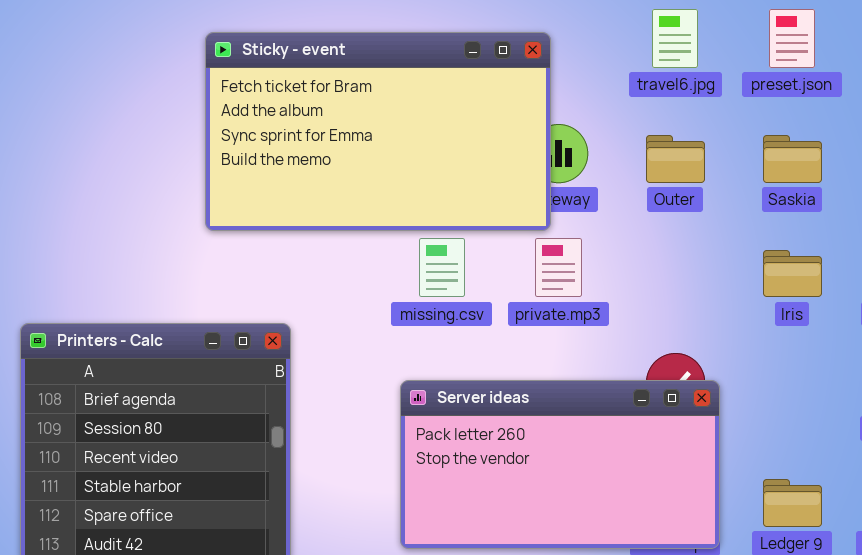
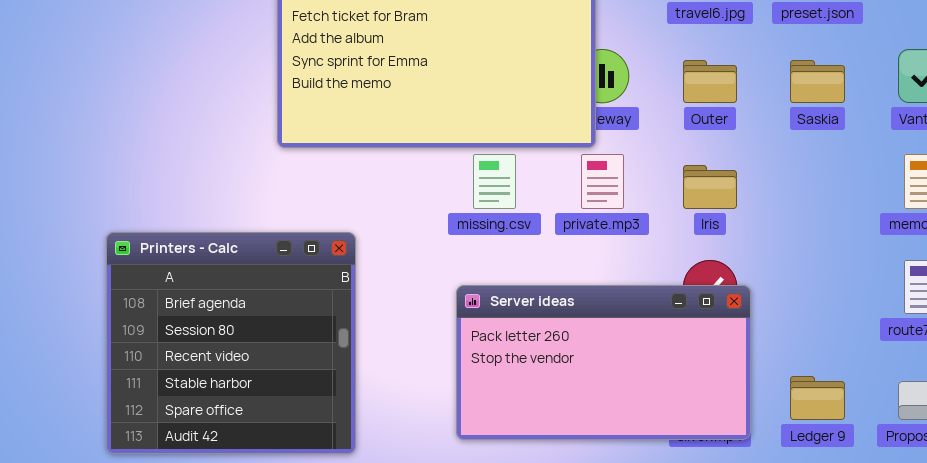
Iris: [763,250,822,297] -> [683,165,737,209], moved

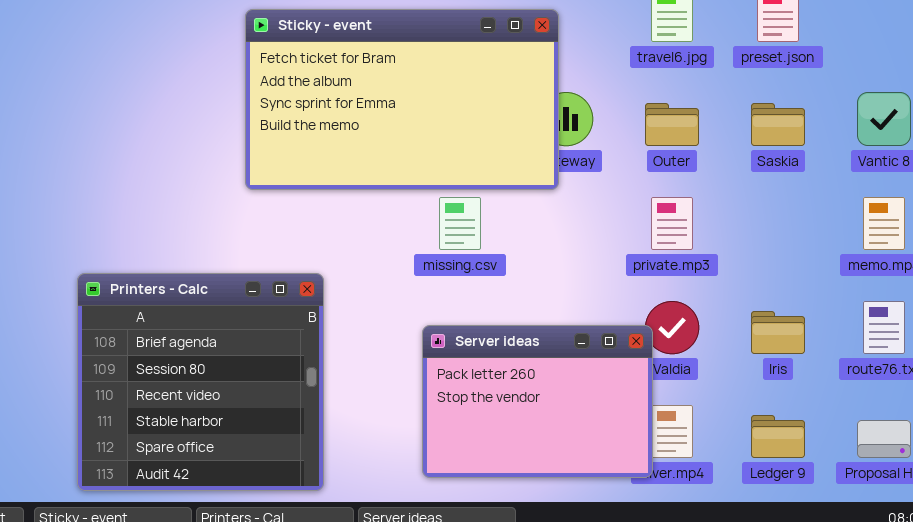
private.mp3: [581,154,624,209] -> [651,197,693,250], moved
Iris: [683,165,737,209] -> [751,311,805,354], moved
Server ideas: [456,285,751,440] -> [422,325,653,478], resized

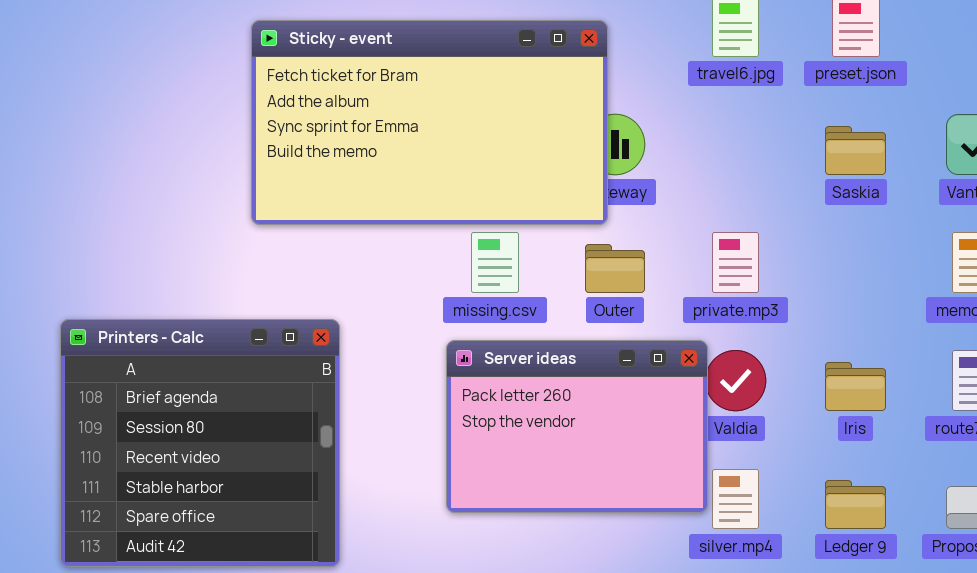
Outer: [645,103,699,146] -> [585,244,645,293], moved
Server ideas: [422,325,653,478] -> [446,340,708,513], moved

